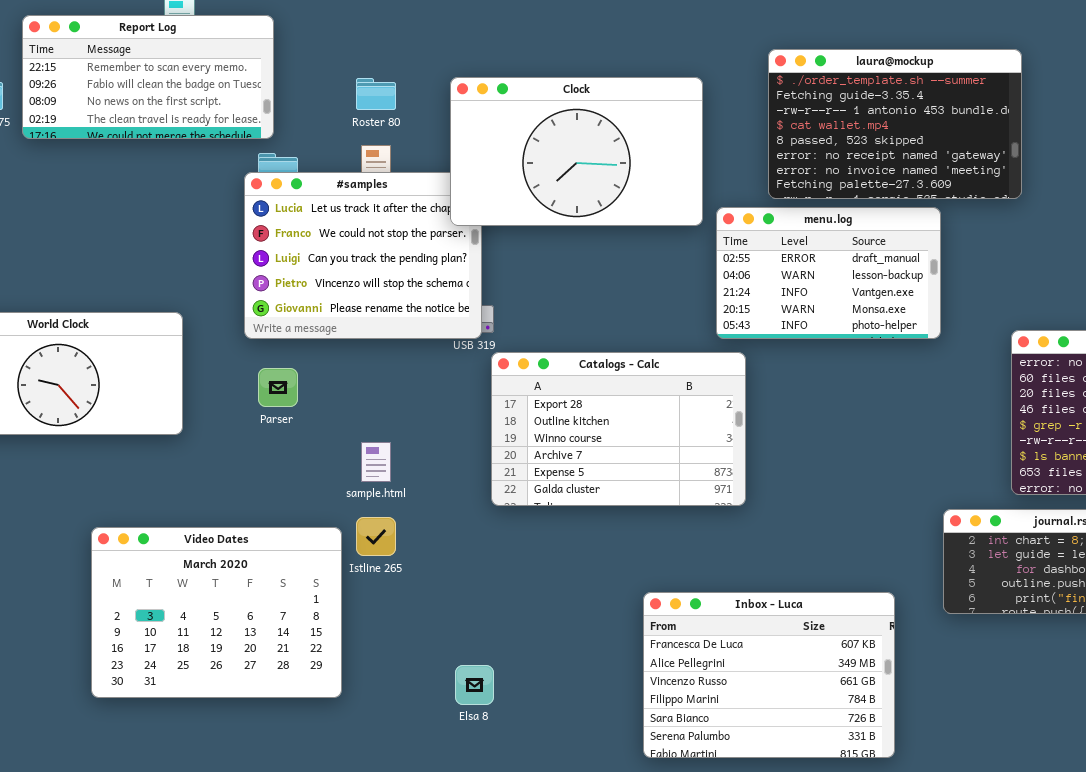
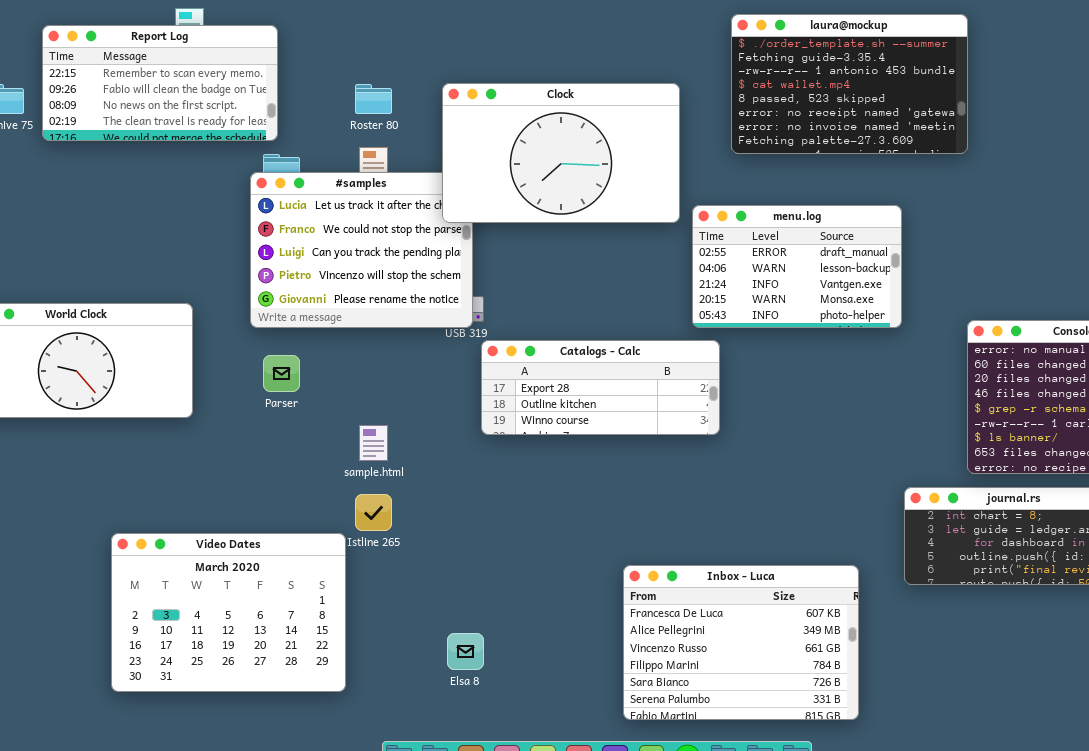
laura@mockup: [768,49,1022,199] -> [731,14,968,154], moved
Catalogs - Calc: [491,352,746,506] -> [481,340,720,435], resized
Video Dates: [91,527,342,698] -> [111,533,346,692], moved

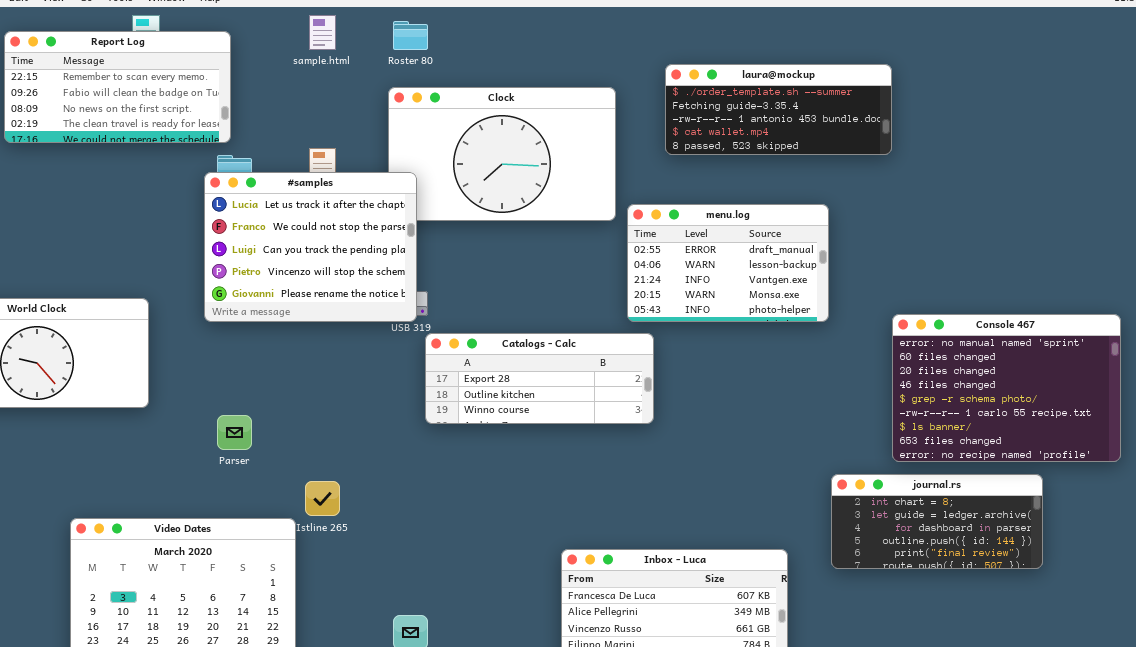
laura@mockup: [731,14,968,154] -> [665,64,892,155], resized
Roster 80: [355,84,392,114] -> [393,21,428,50], moved
#samples: [250,172,473,328] -> [204,172,417,322], raised
Parser: [263,355,300,392] -> [217,415,252,450], moved
sample.html: [359,425,388,461] -> [309,15,336,50], moved

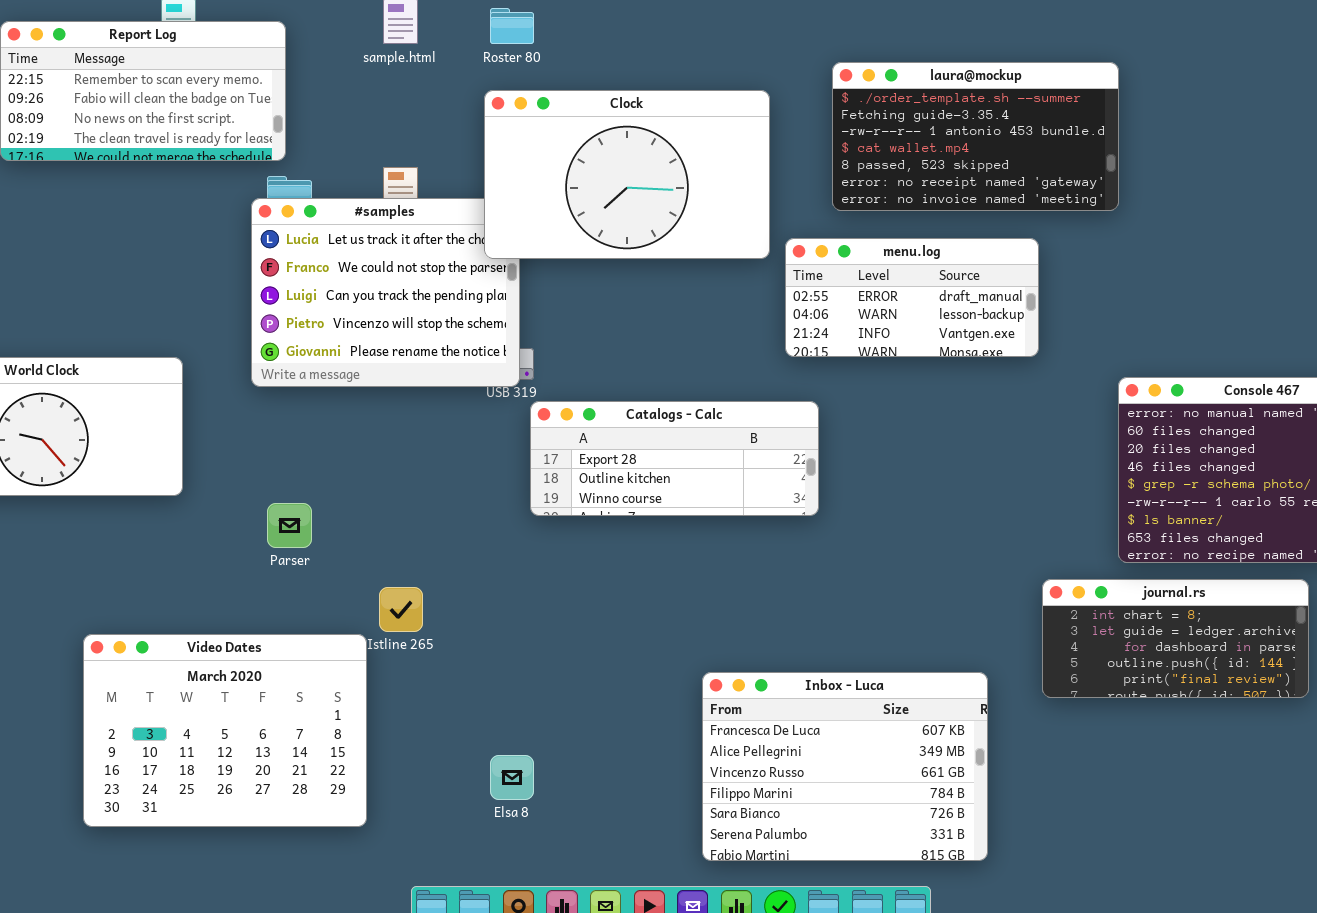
laura@mockup: [665,64,892,155] -> [832,62,1119,211], resized
Clock: [388,87,616,221] -> [484,90,770,259], raised
menu.log: [627,204,829,322] -> [785,238,1039,357], resized

